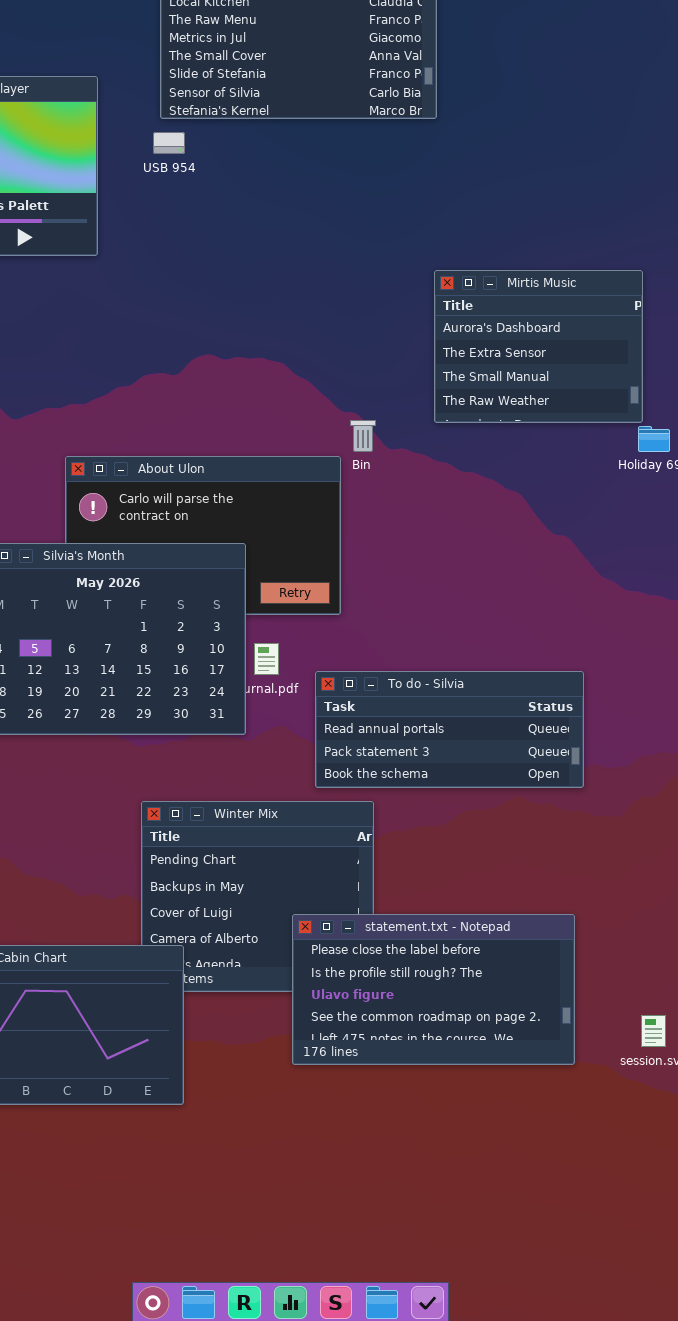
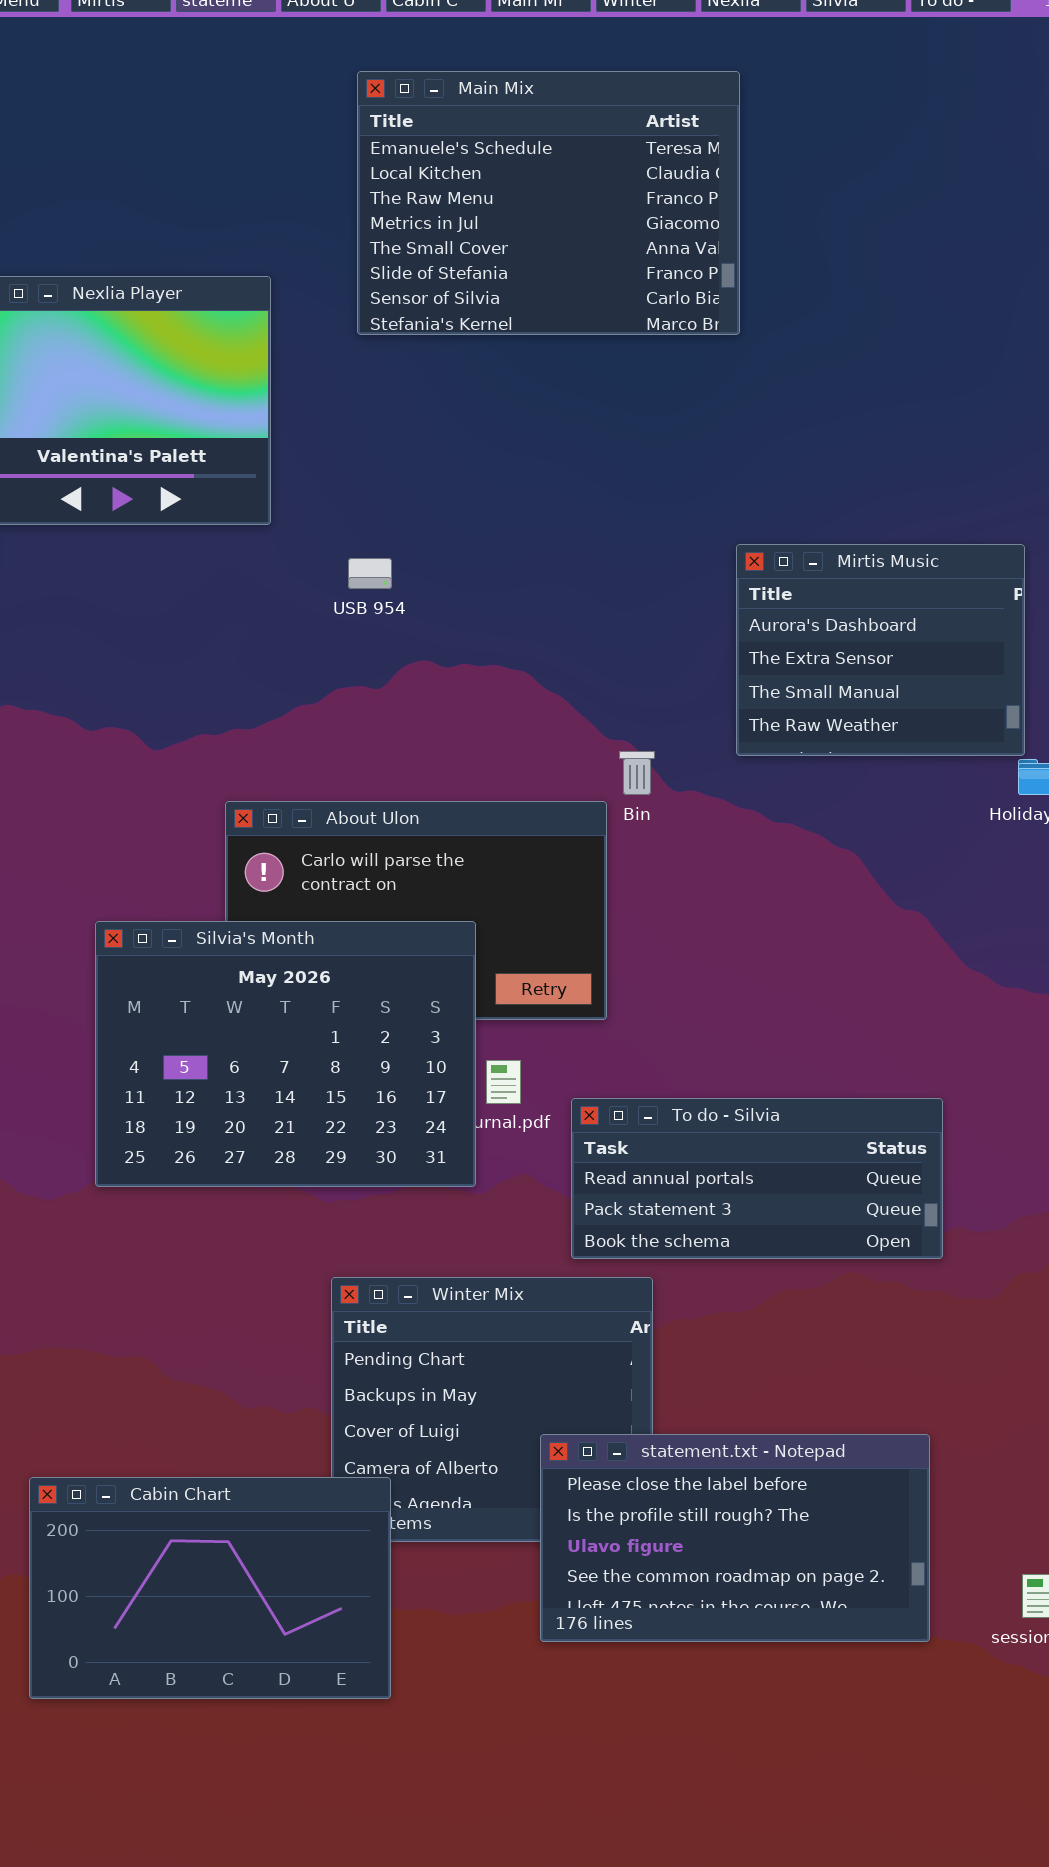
USB 954: [153,132,185,154] -> [348,558,392,589], moved

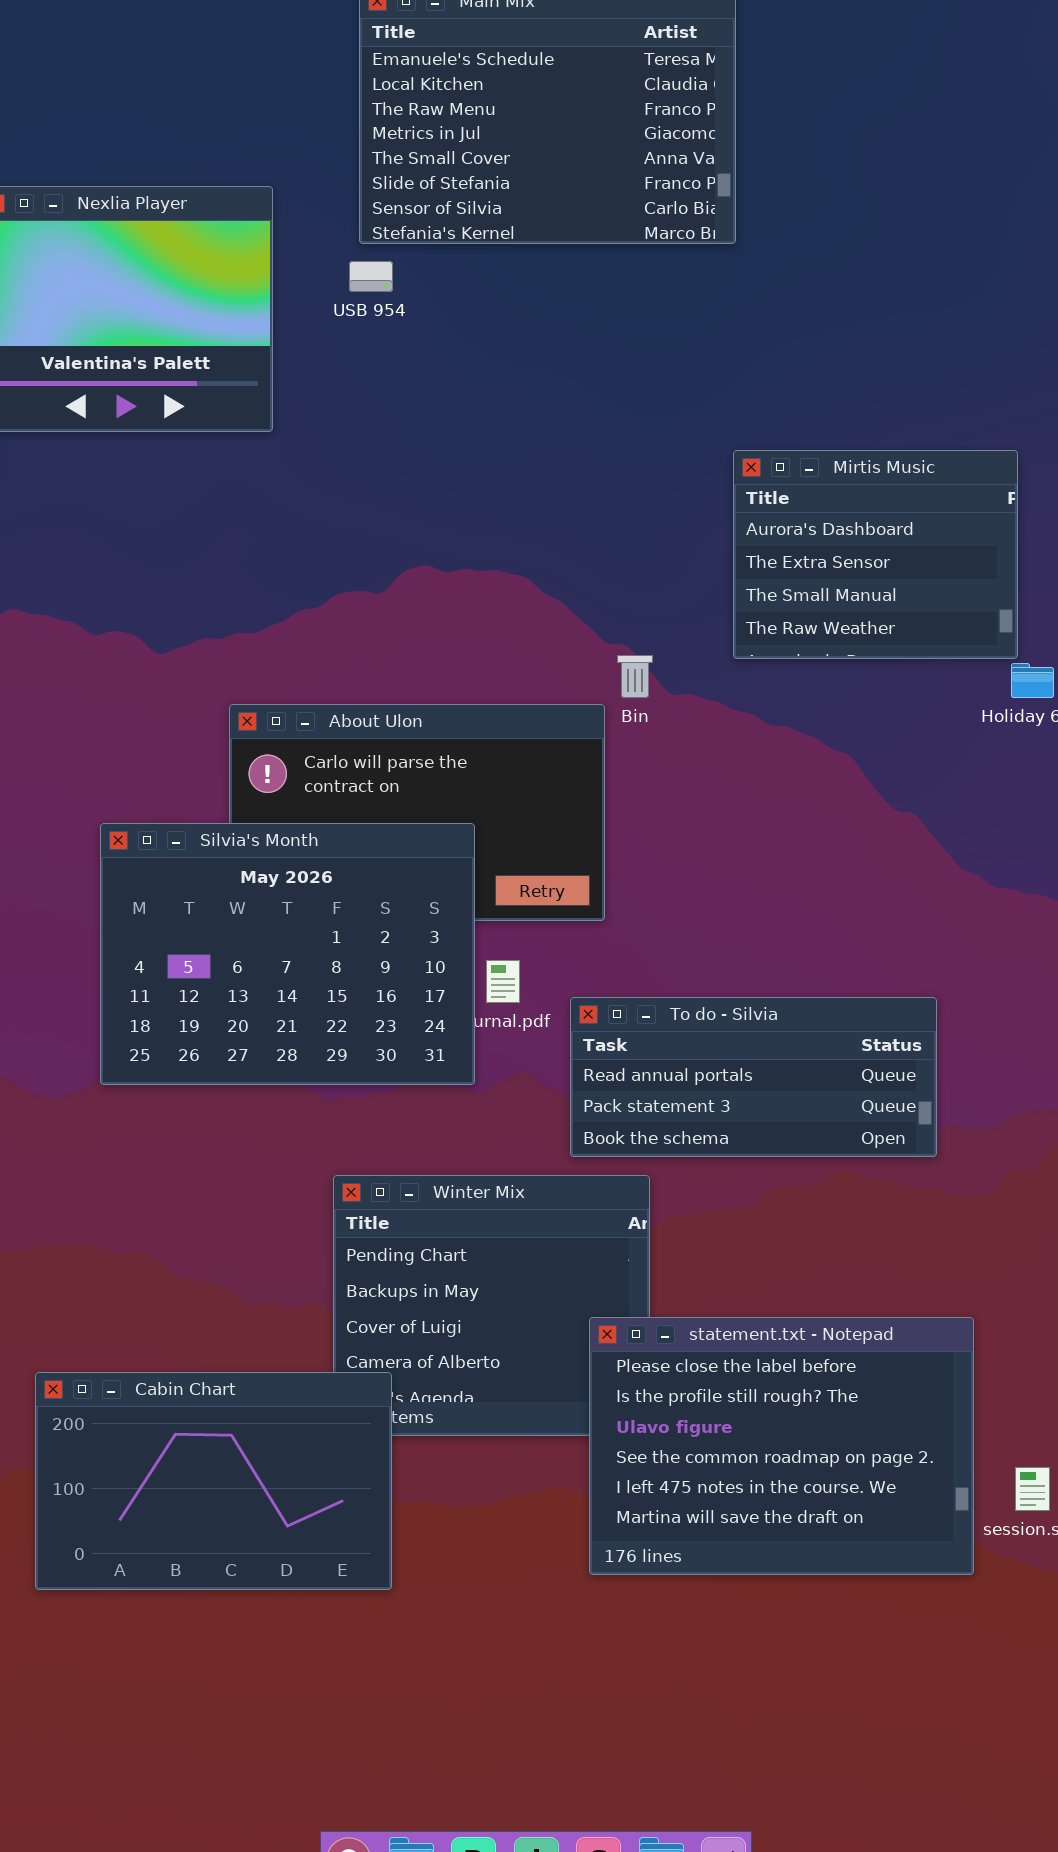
USB 954: [348,558,392,589] -> [349,261,393,292], moved
statement.txt - Notepad: [540,1434,930,1642] -> [589,1317,974,1575], moved, resized

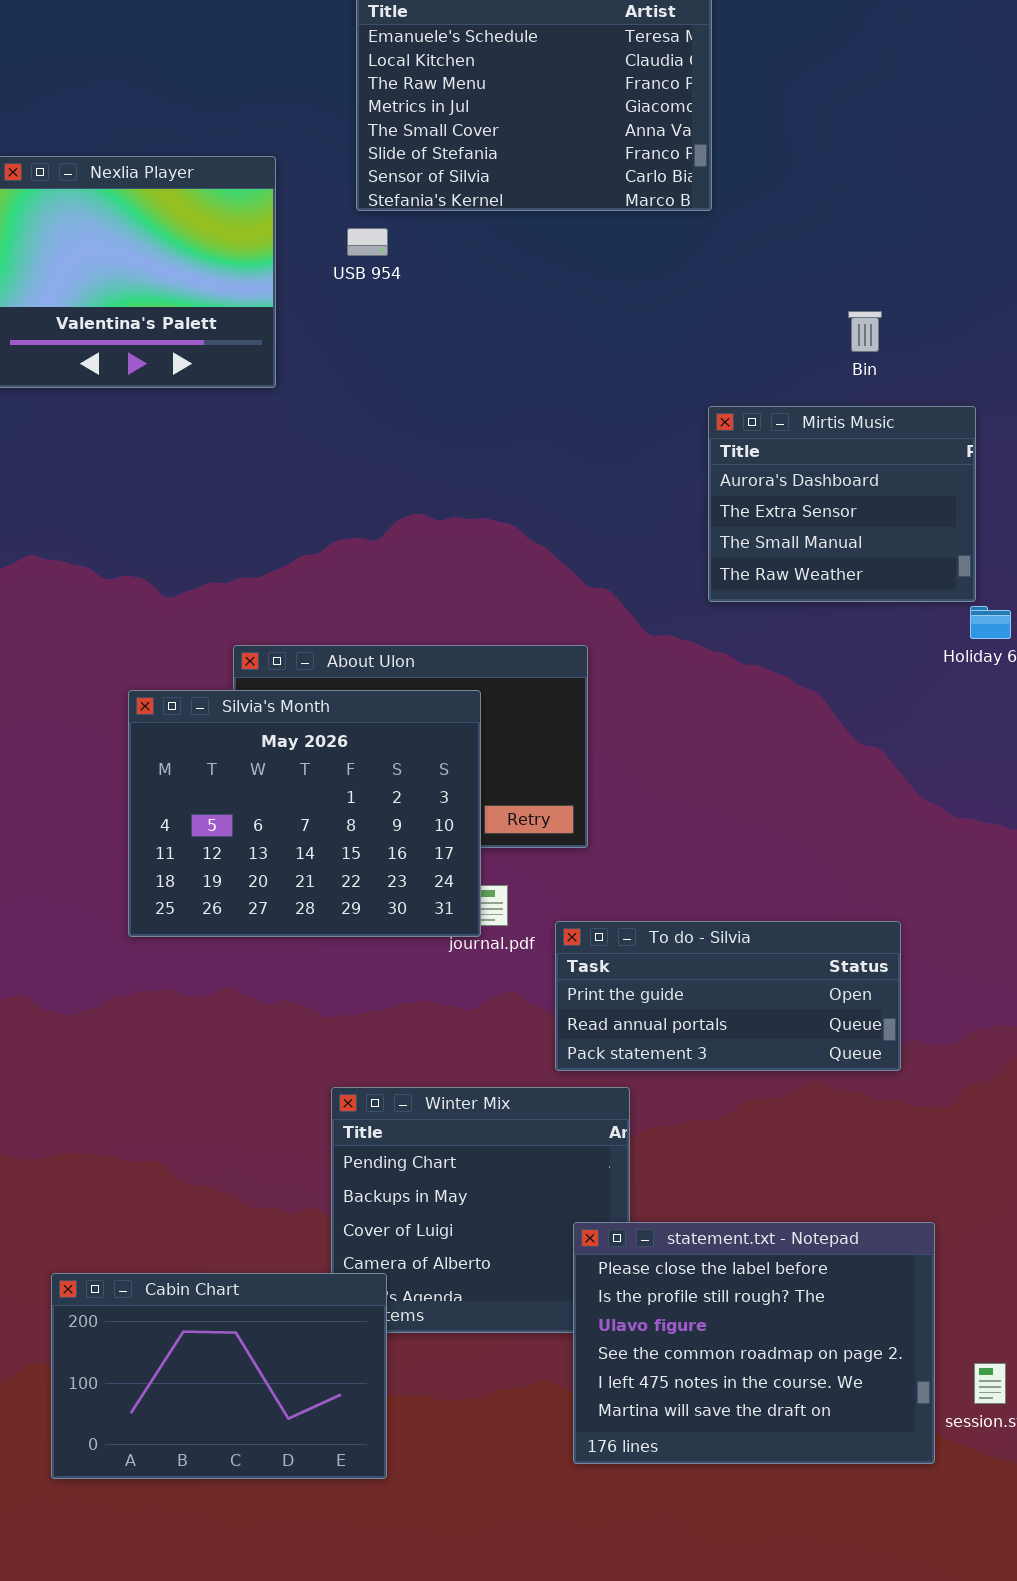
Bin: [617,655,653,698] -> [848,311,882,352], moved
Silvia's Month: [100,823,475,1085] -> [128,690,481,937], moved
To do - Silvia: [570,997,937,1157] -> [555,921,901,1071], scrolled up 1 row

